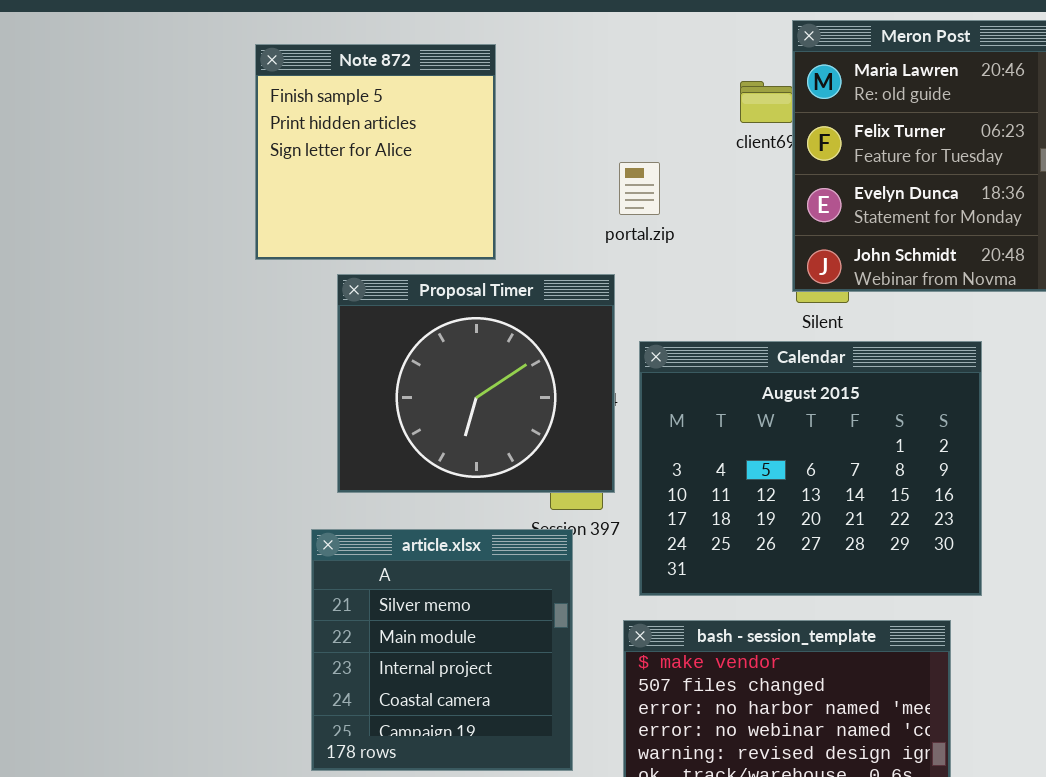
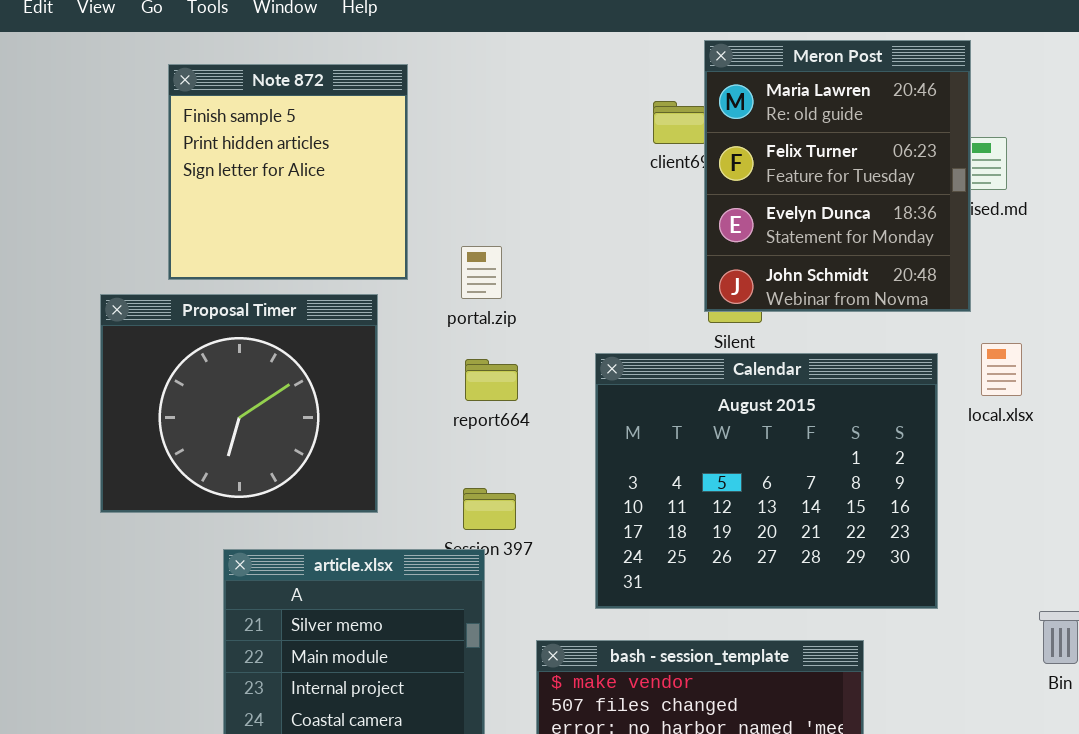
portal.zip: [619,162,660,215] -> [461,246,502,299], moved
Proposal Timer: [337,274,615,493] -> [100,294,378,513], moved
Calendar: [639,341,982,596] -> [595,353,938,609], moved

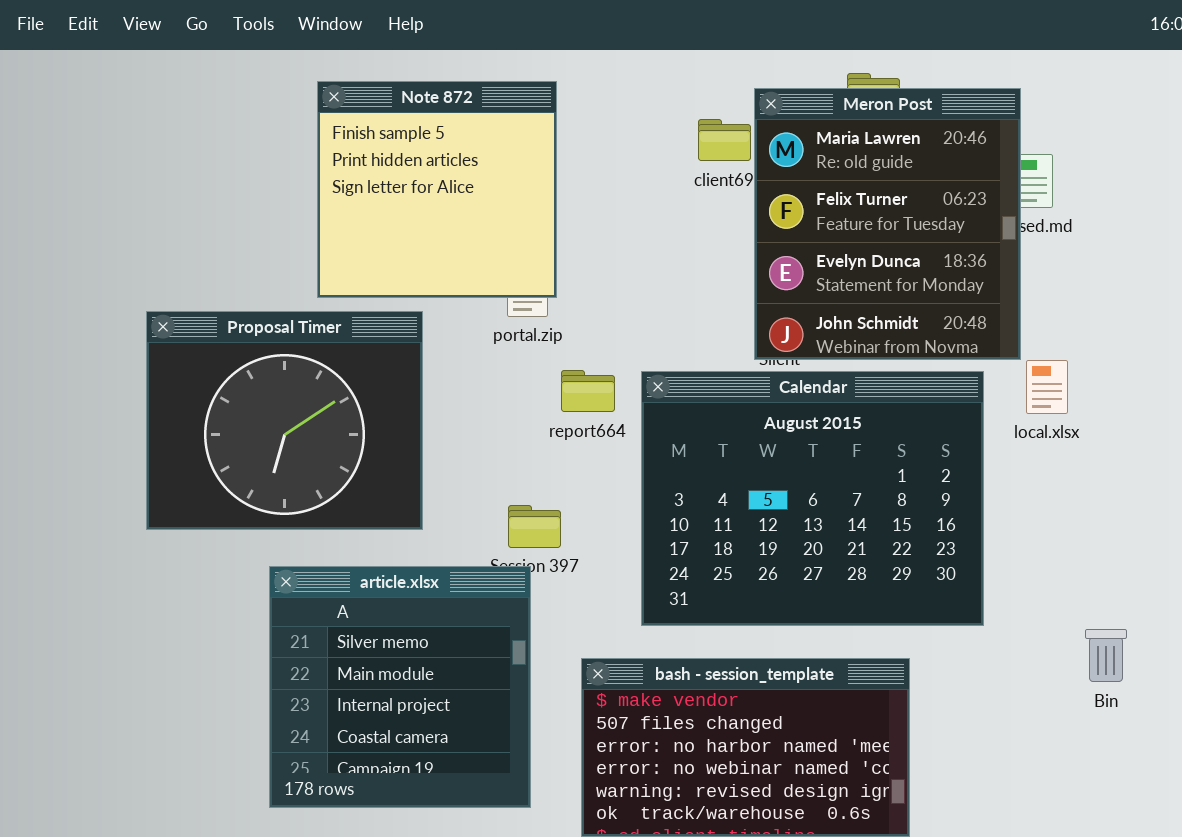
Meron Post: [704,40,971,312] -> [754,88,1021,360], moved
Note 872: [168,64,408,280] -> [317,81,557,298], moved
report664: [465,359,518,401] -> [561,370,615,412], moved

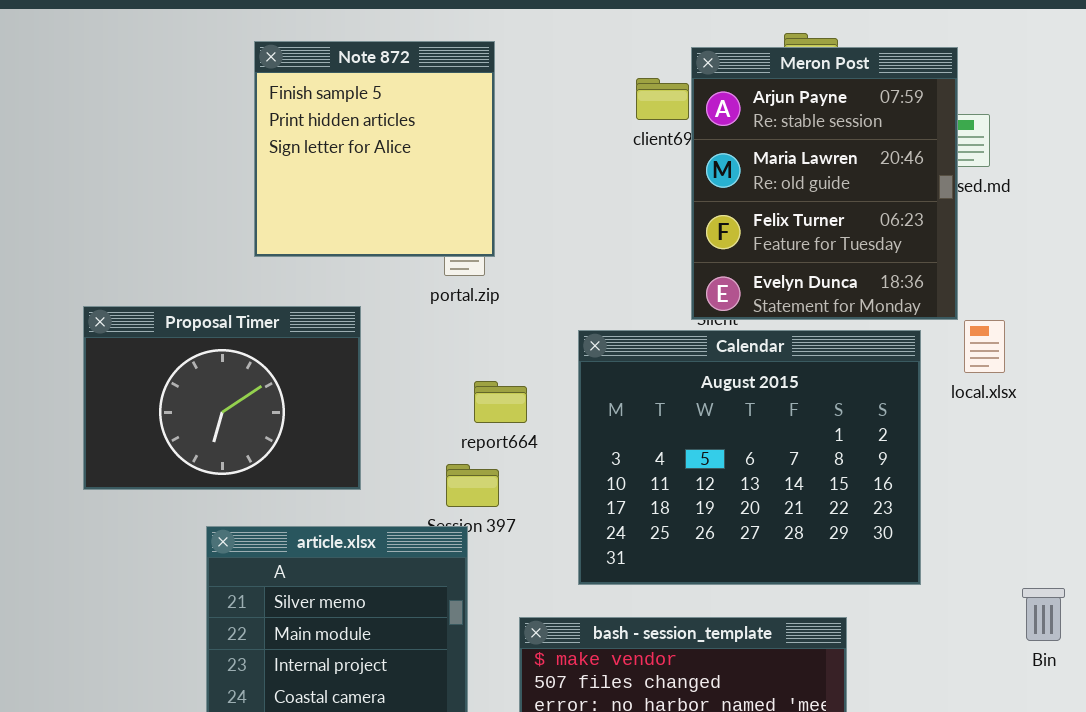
Meron Post: [754,88,1021,360] -> [691,47,958,320], scrolled up 1 row
Proposal Timer: [146,311,423,530] -> [83,306,361,490], resized
report664: [561,370,615,412] -> [474,381,527,423], moved

